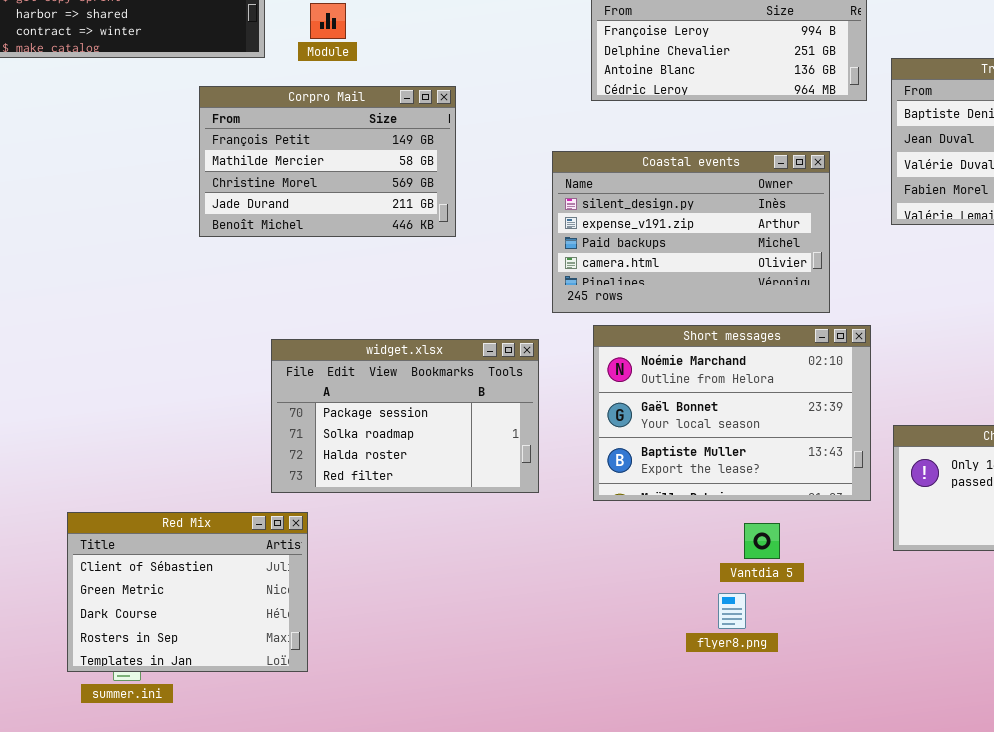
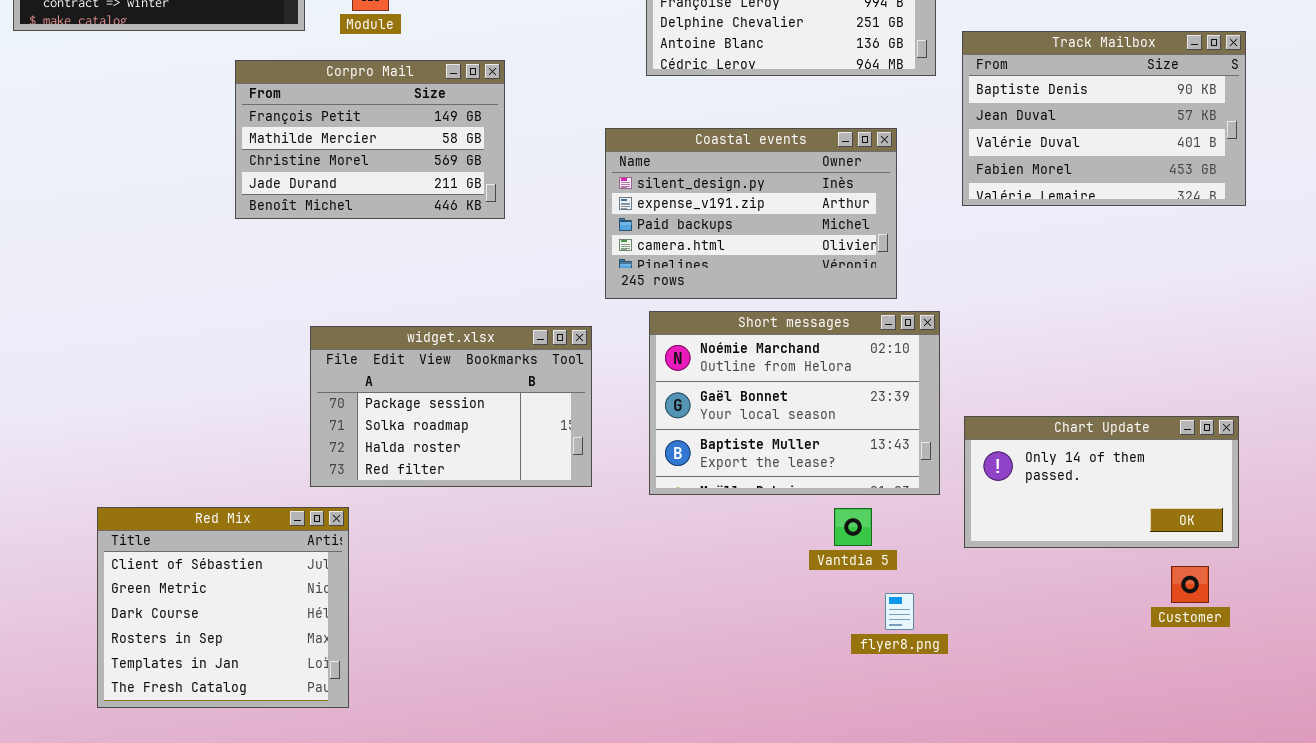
Red Mix: [67,512,308,672] -> [97,507,349,708], resized
Vantdia 5: [744,523,780,559] -> [834,508,872,546], moved
flyer8.png: [718,593,746,629] -> [885,593,914,630], moved

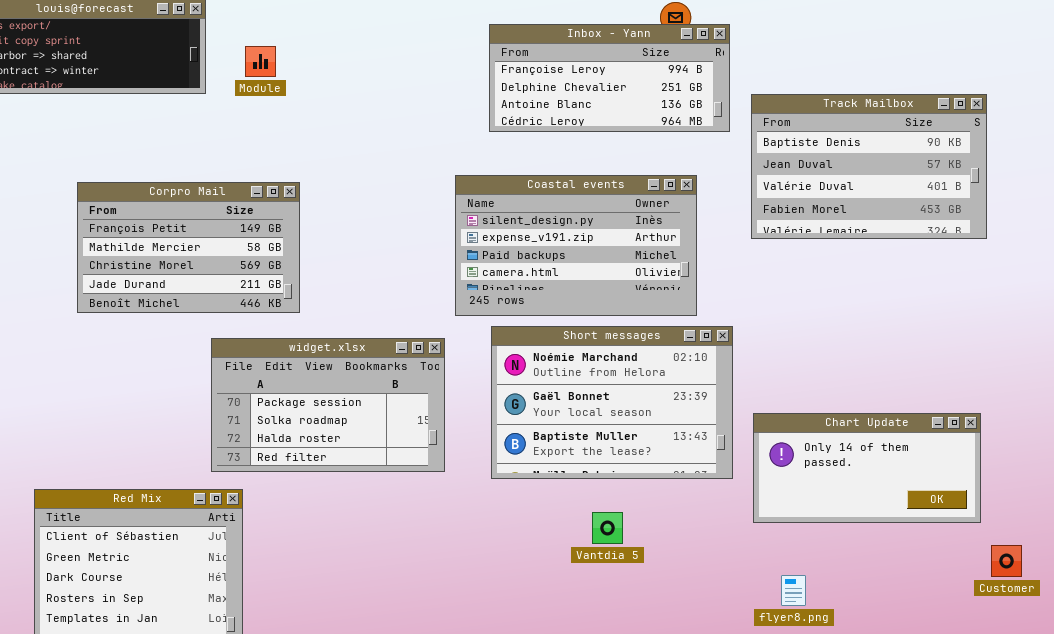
Corpro Mail: [235,60,505,219] -> [77,182,300,313], moved
Vantdia 5: [834,508,872,546] -> [592,512,623,544], moved
Customer: [1171,566,1209,603] -> [991,545,1022,577], moved
flyer8.png: [885,593,914,630] -> [781,575,806,606], moved

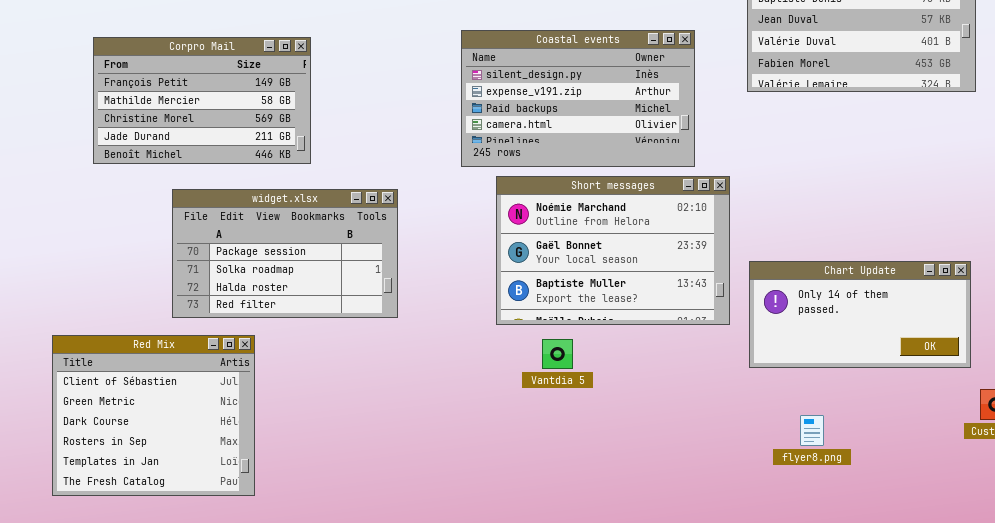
widget.xlsx: [211,338,445,472] -> [172,189,398,318], moved
Vantdia 5: [592,512,623,544] -> [542,339,573,369], moved
flyer8.png: [781,575,806,606] -> [800,415,824,446], moved

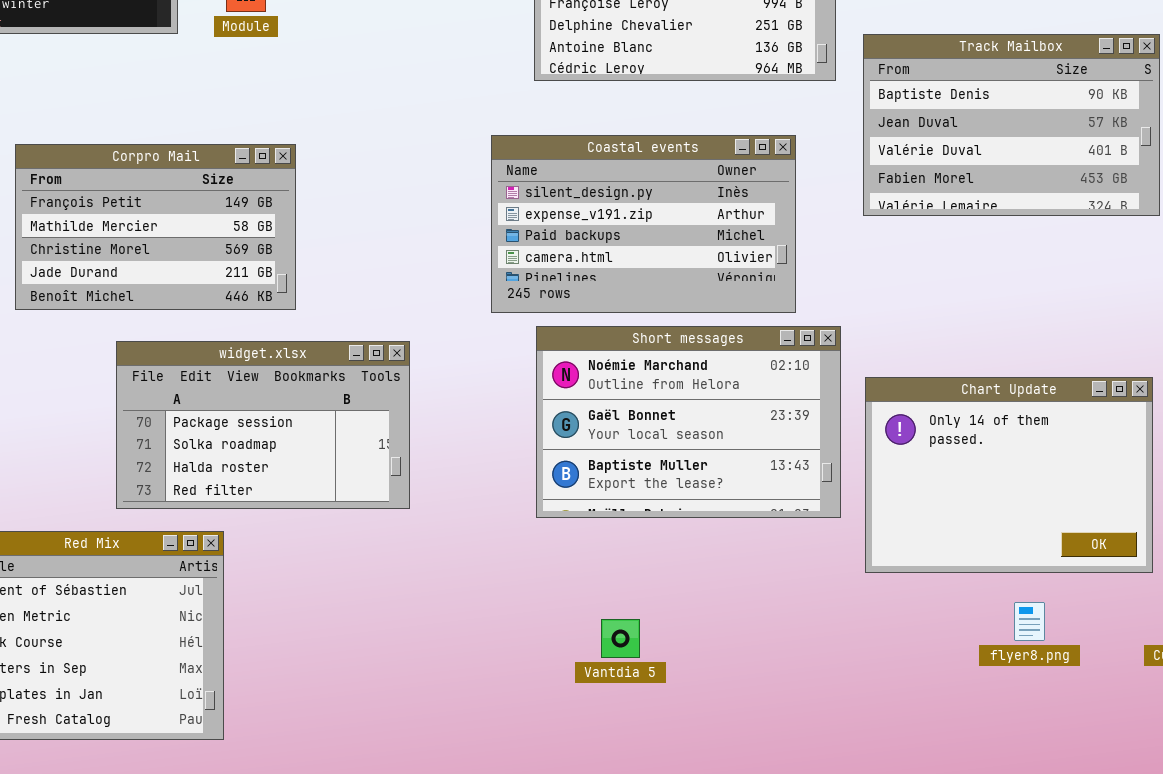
Chart Update: [749,261,971,368] -> [865,377,1153,573], resized
Vantdia 5: [542,339,573,369] -> [601,619,640,658], moved
flyer8.png: [800,415,824,446] -> [1014,602,1045,641], moved

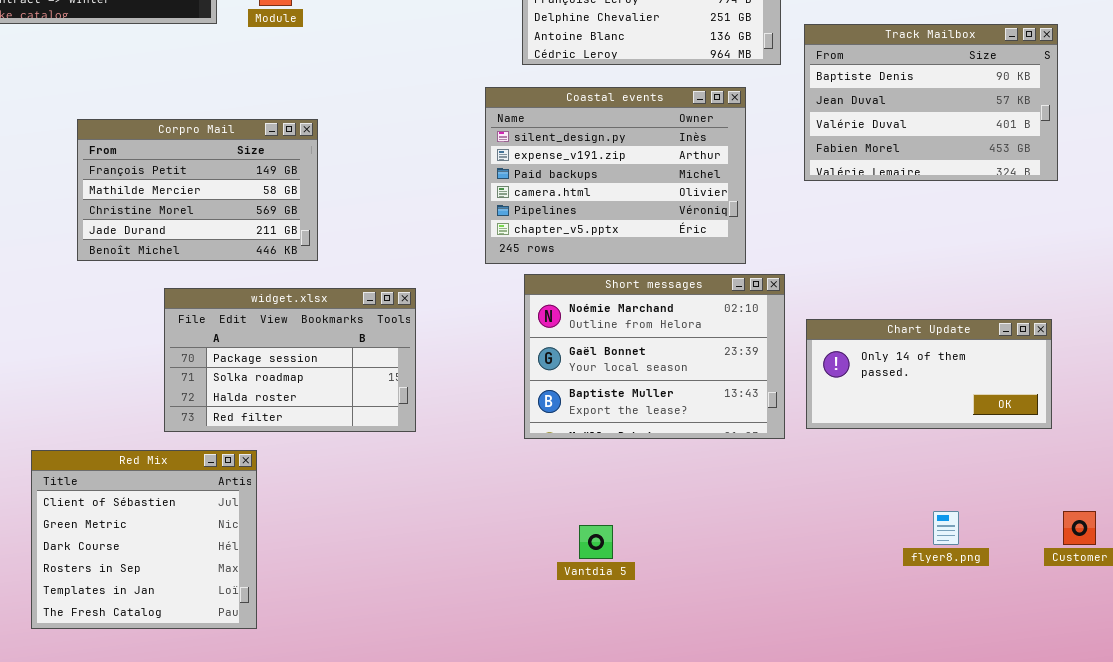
Coastal events: [491,135,796,313] -> [485,87,746,264], resized
Chart Update: [865,377,1153,573] -> [806,319,1052,429], resized

